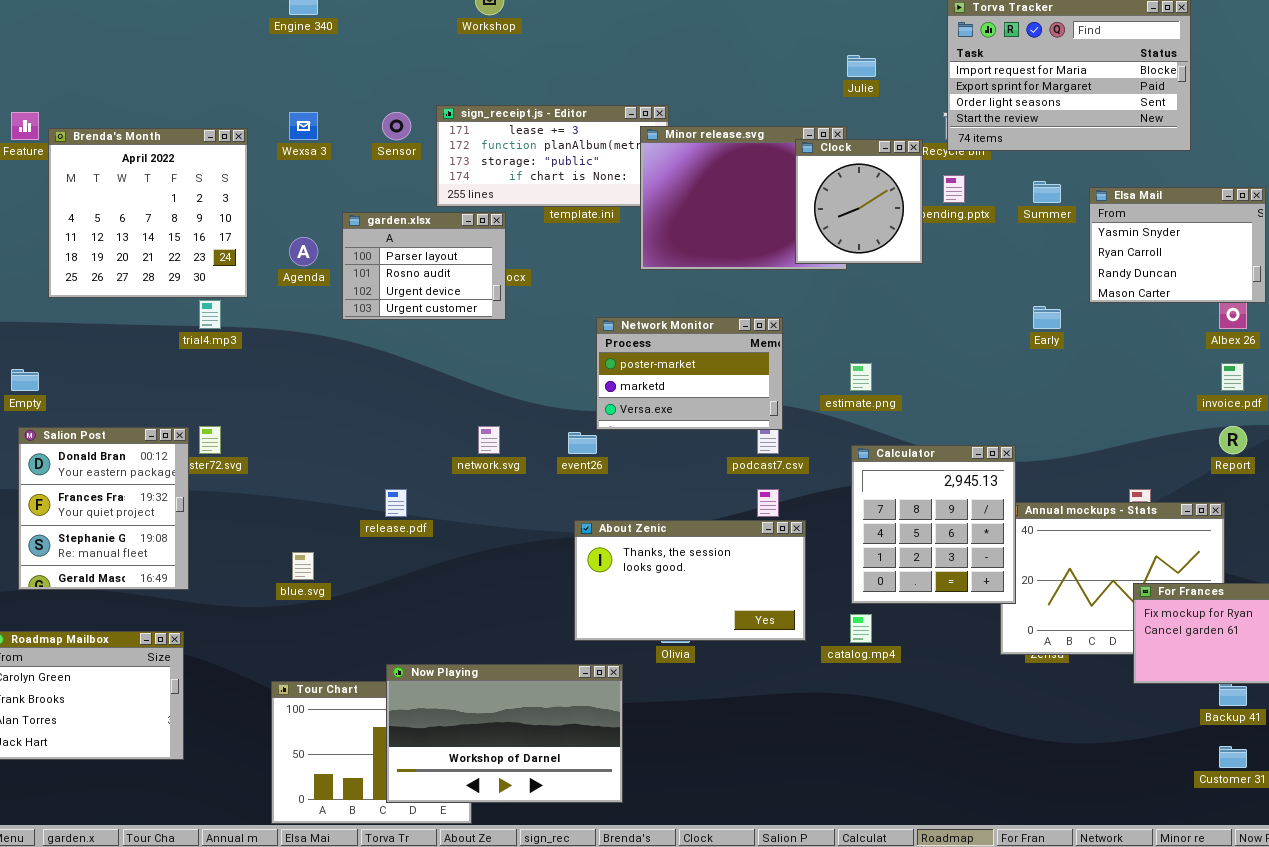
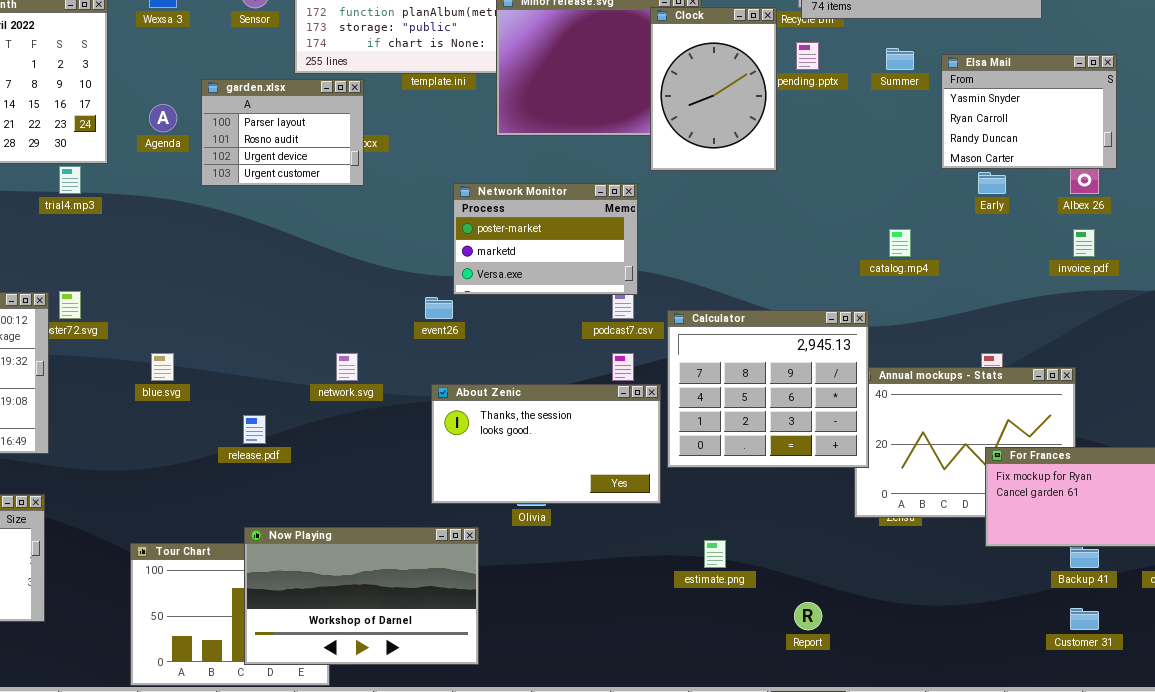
Clock: [795,139,923,264] -> [650,7,777,171], resized
Early: [1033,306,1061,329] -> [978,172,1006,194], moved
estimate.png: [850,363,872,391] -> [704,540,726,568], moved
network.svg: [478,426,500,454] -> [336,353,358,381], moved
Report: [1219,426,1247,454] -> [794,602,822,630], moved
Calculator: [851,445,1016,604] -> [667,310,869,468], resized
release.pdf: [385,489,407,517] -> [243,415,266,444], moved
blue.svg: [292,552,314,580] -> [151,353,174,381], moved
catalog.mp4: [850,614,872,643] -> [889,229,911,257], moved

